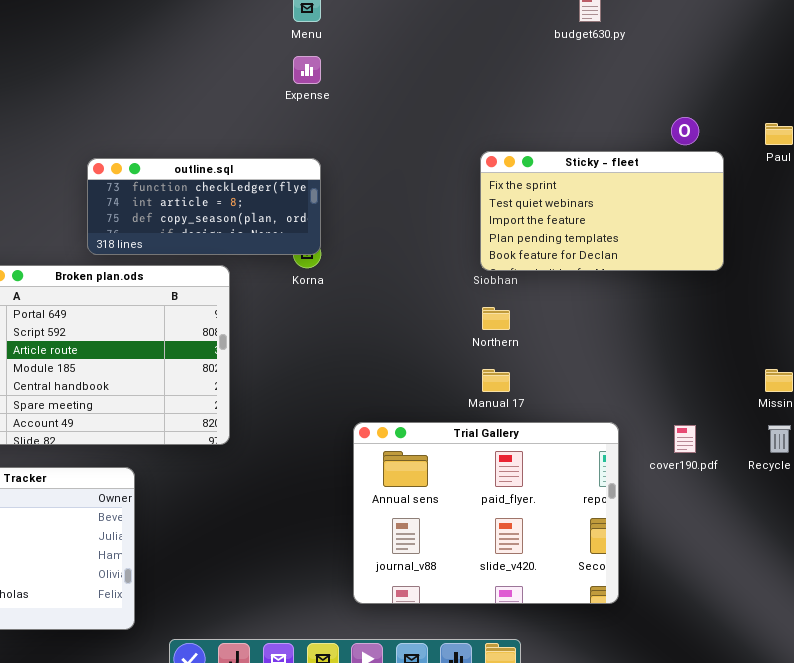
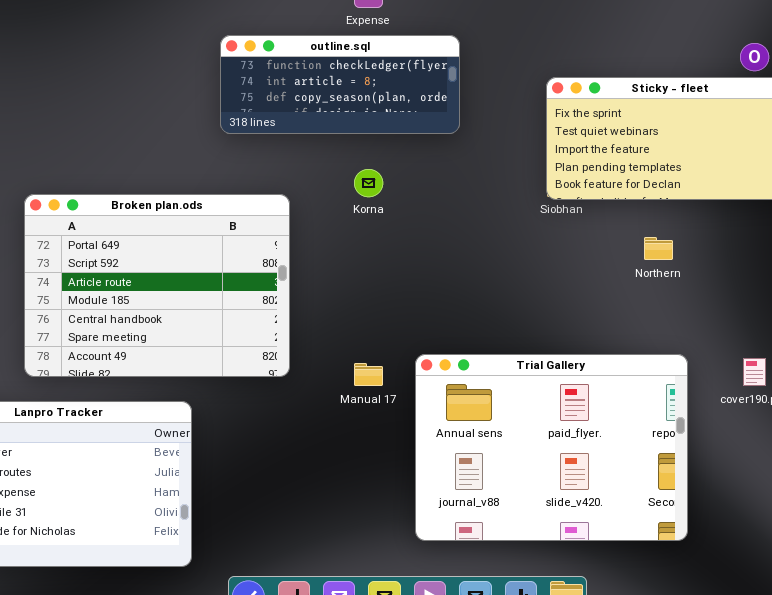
outline.sql: [87,158,321,255] -> [220,35,460,134], moved
Northern: [482,307,510,330] -> [644,237,673,260], moved
Manual 17: [482,369,510,392] -> [354,363,383,386], moved

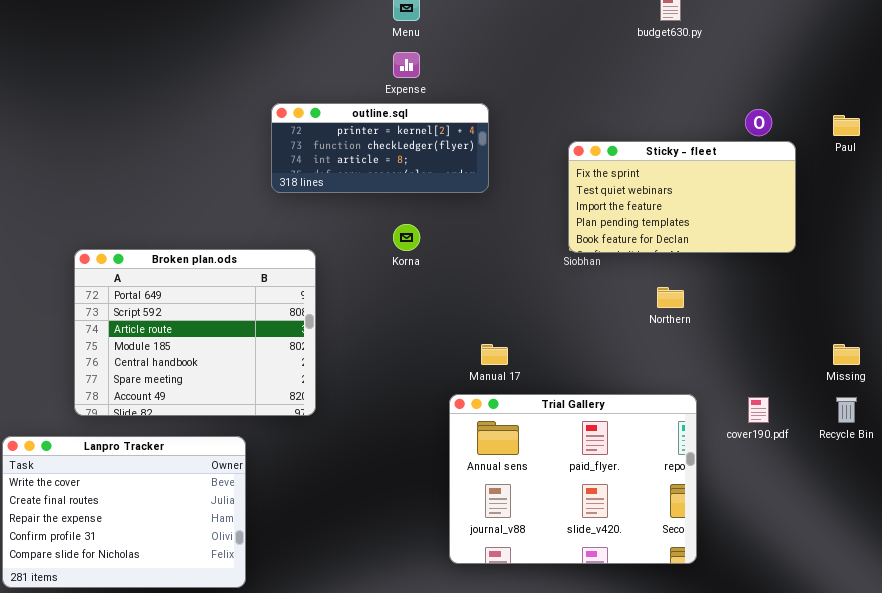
outline.sql: [220,35,460,134] -> [271,103,489,193], scrolled up 1 row
Broken plan.ods: [24,194,290,377] -> [74,249,316,416], moved
Manual 17: [354,363,383,386] -> [481,344,508,365], moved

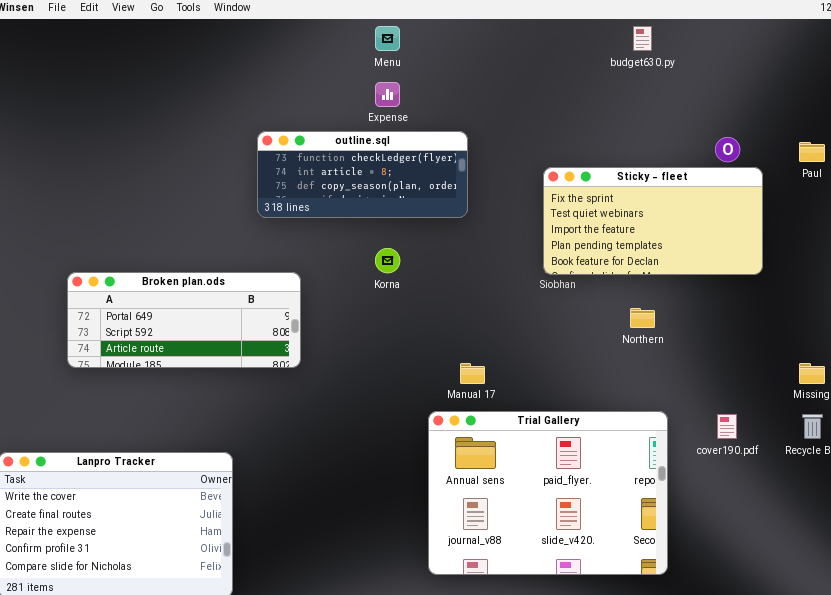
outline.sql: [271,103,489,193] -> [257,131,468,218], scrolled down 1 row
Broken plan.ods: [74,249,316,416] -> [67,272,301,368], resized

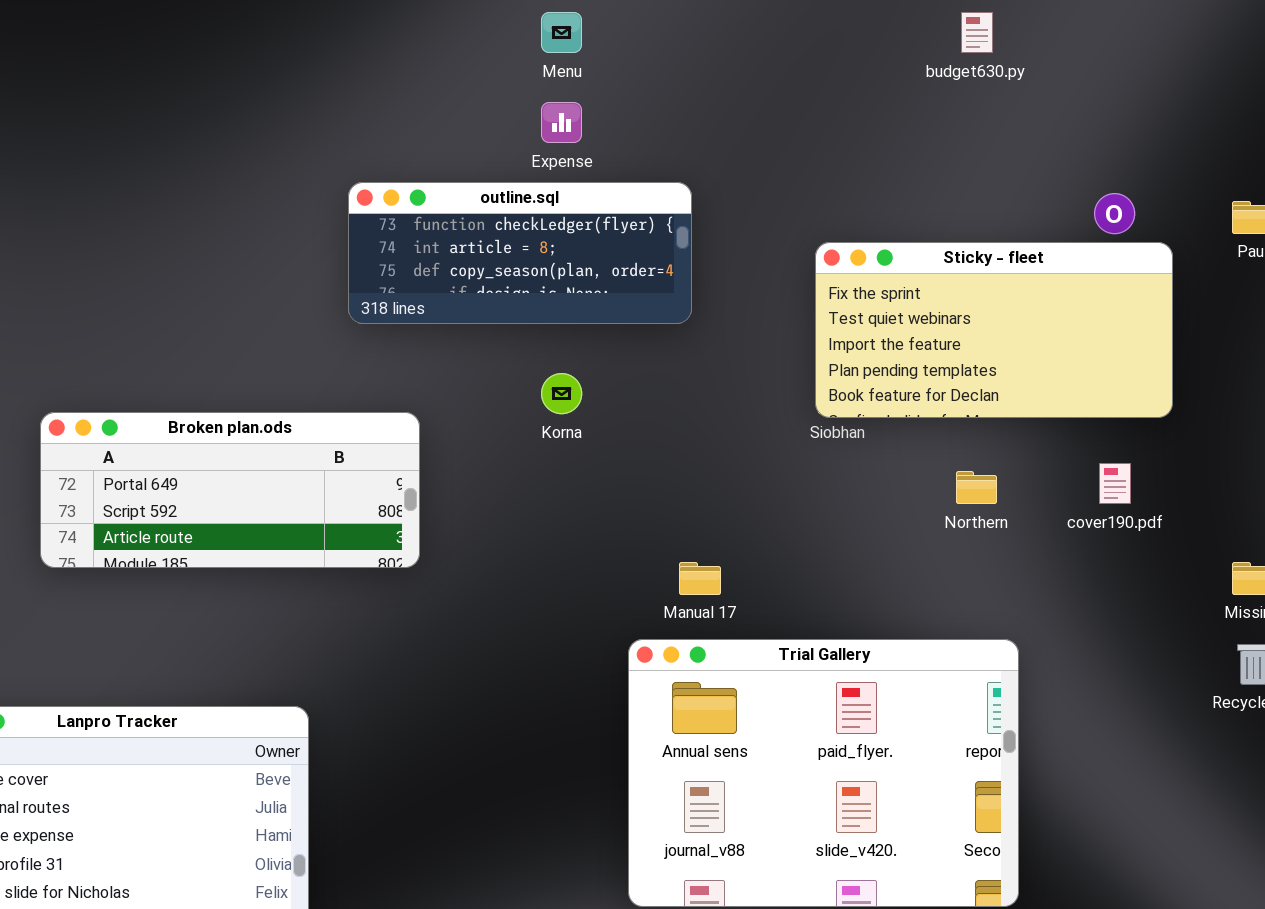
cover190.pdf: [717,414,737,439] -> [1099,463,1131,504], moved

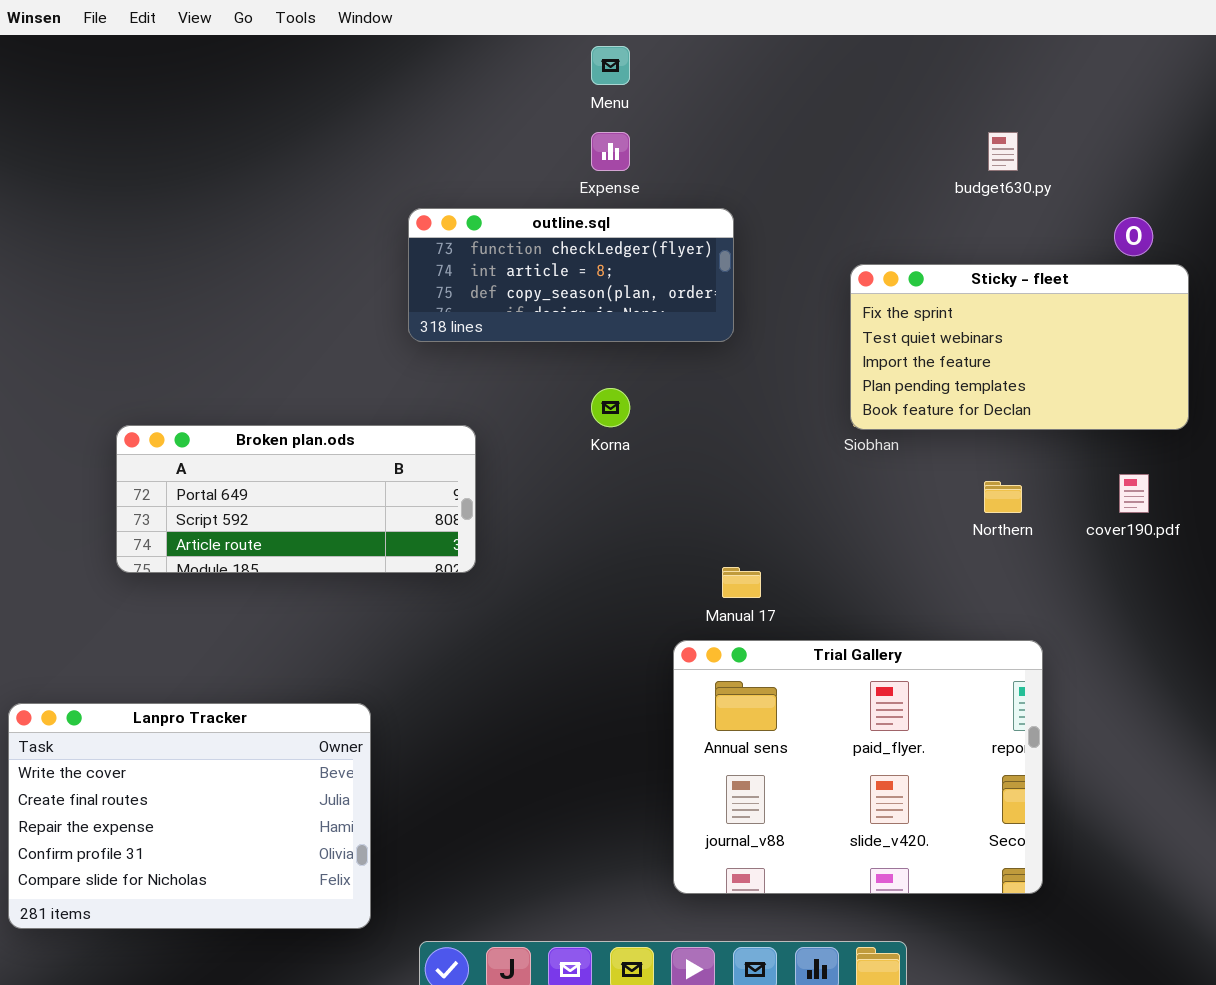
budget630.py: [961,12,993,53] -> [988,132,1018,171], moved

